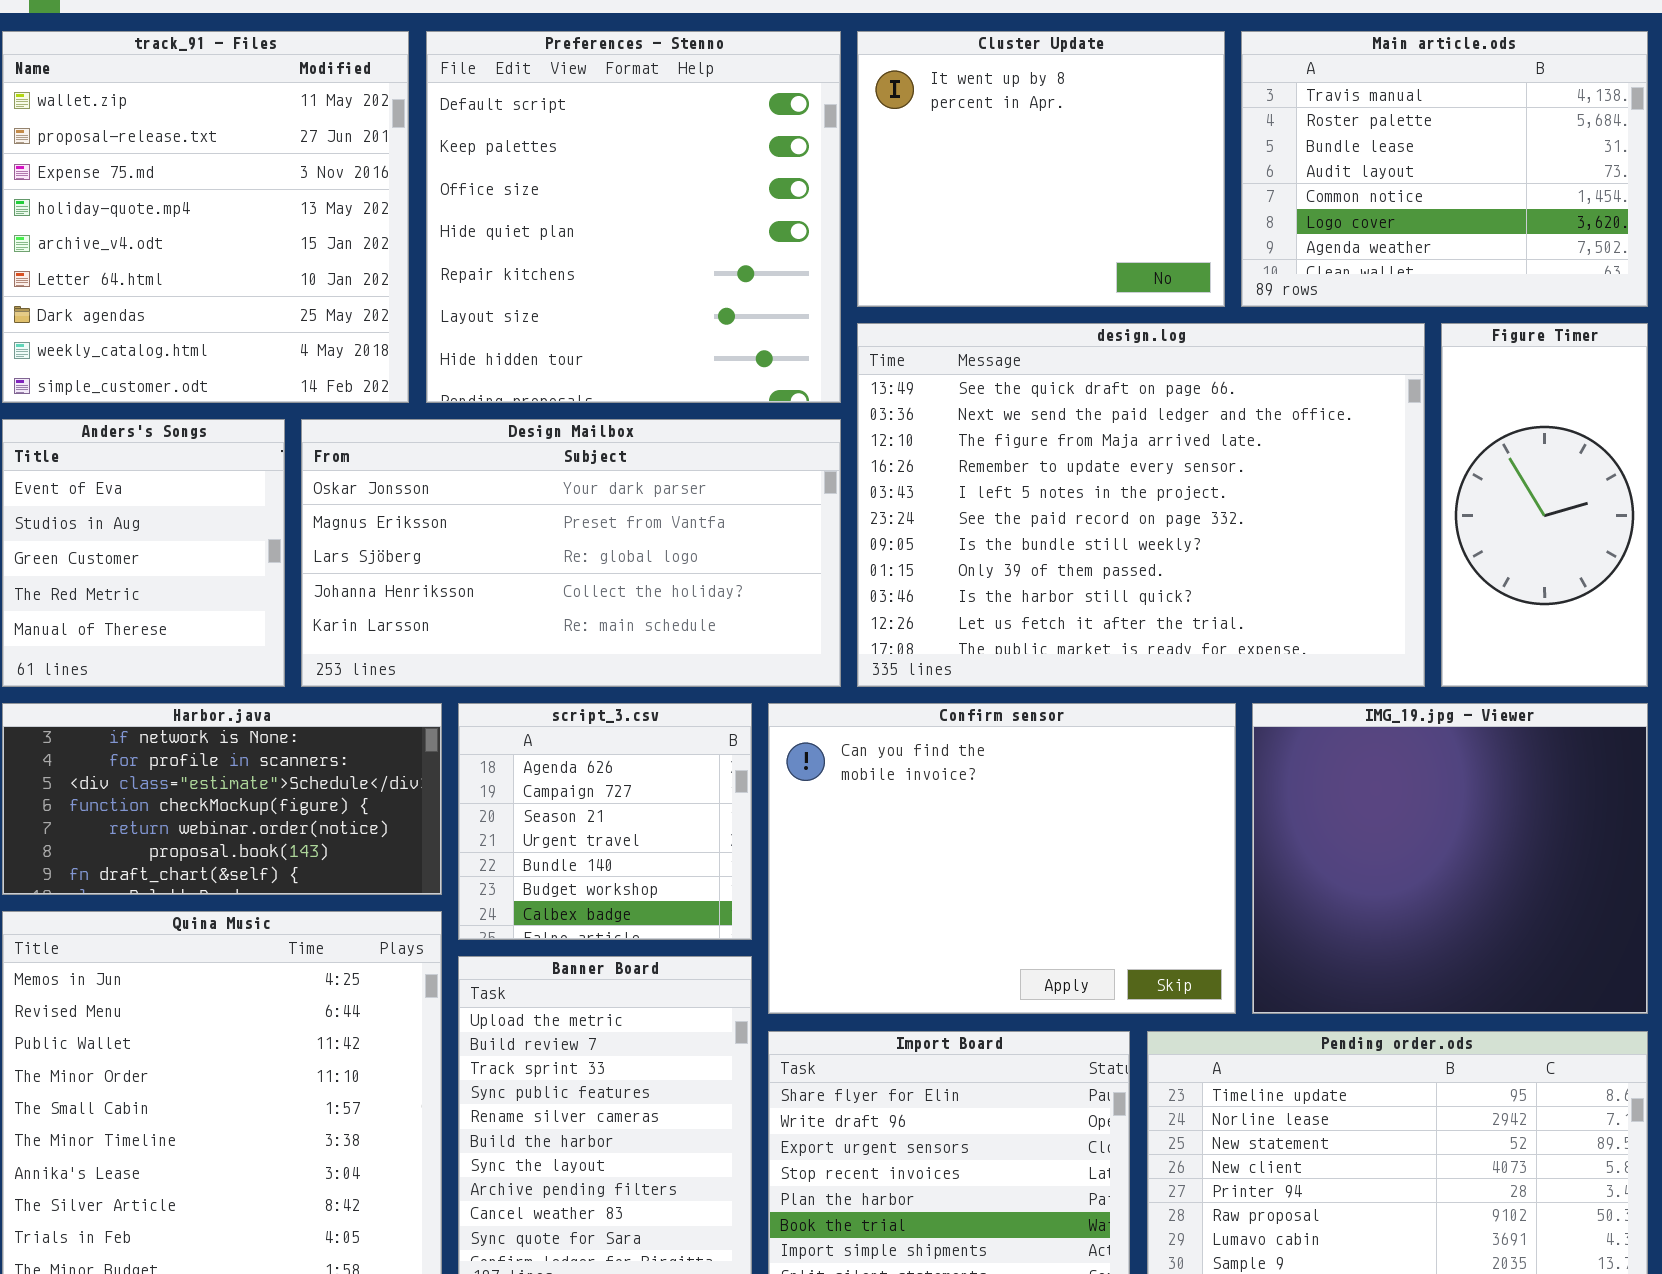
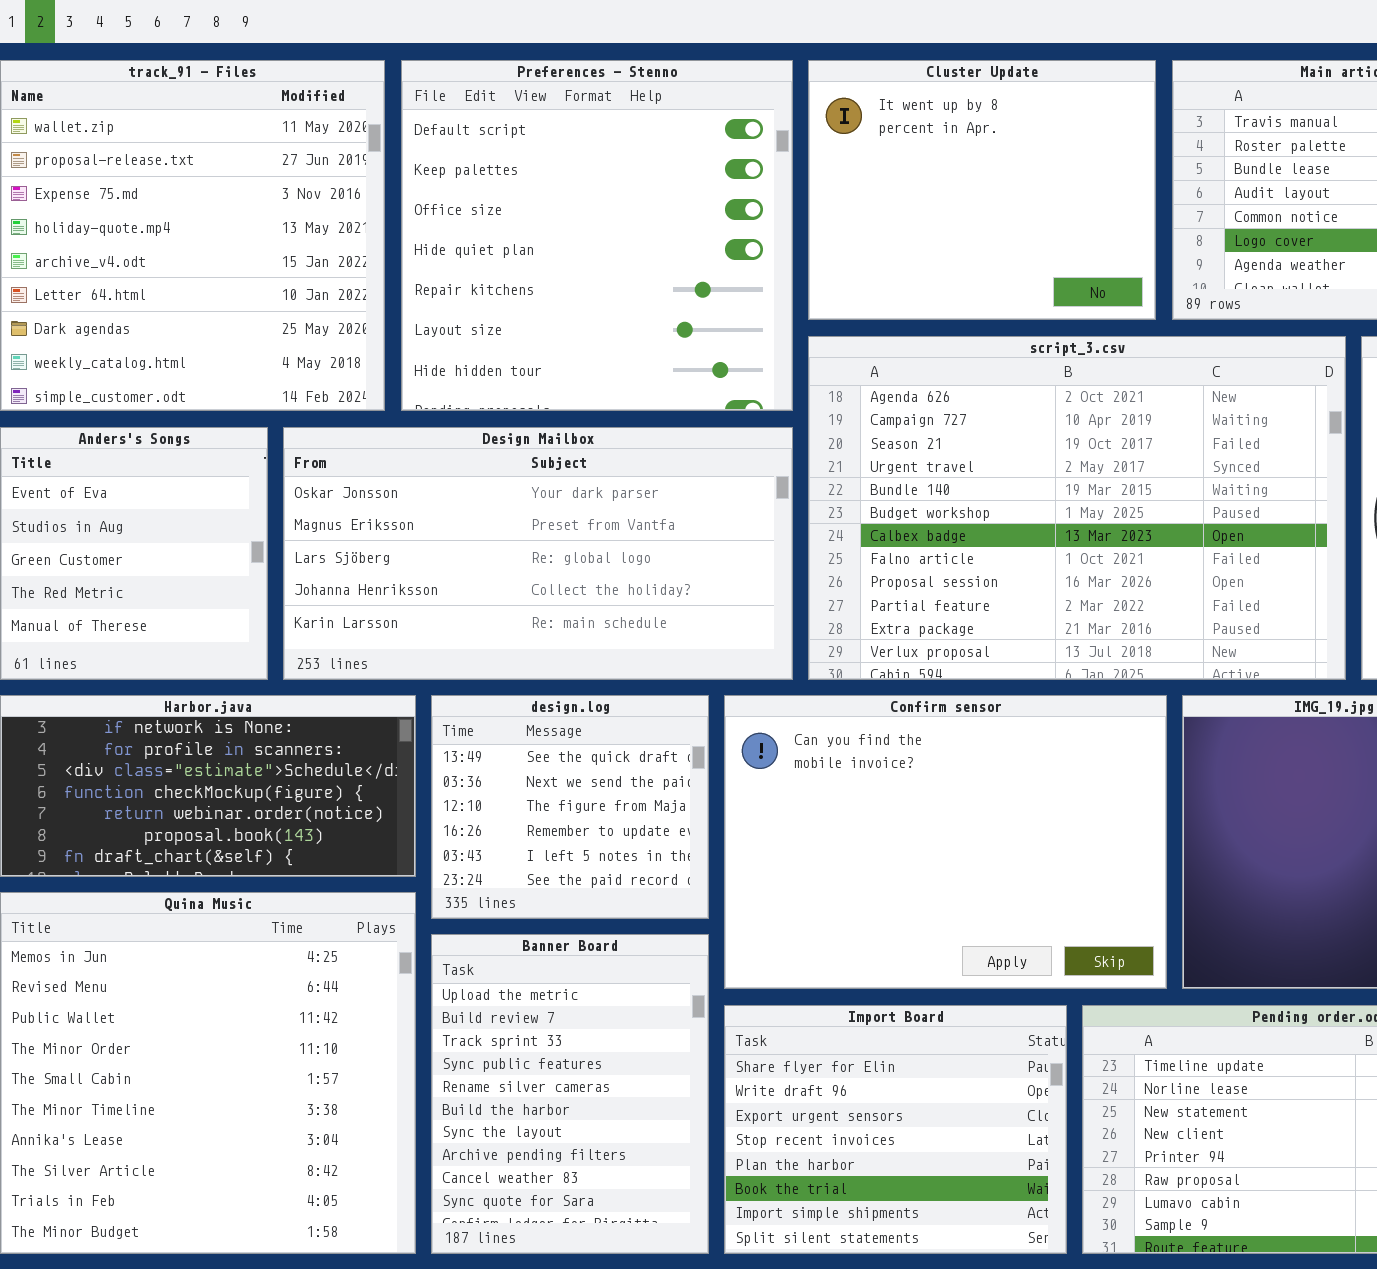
design.log: [857,323,1425,687] -> [431,695,709,919], moved, resized
script_3.csv: [458,703,752,940] -> [808,336,1346,680], moved, resized

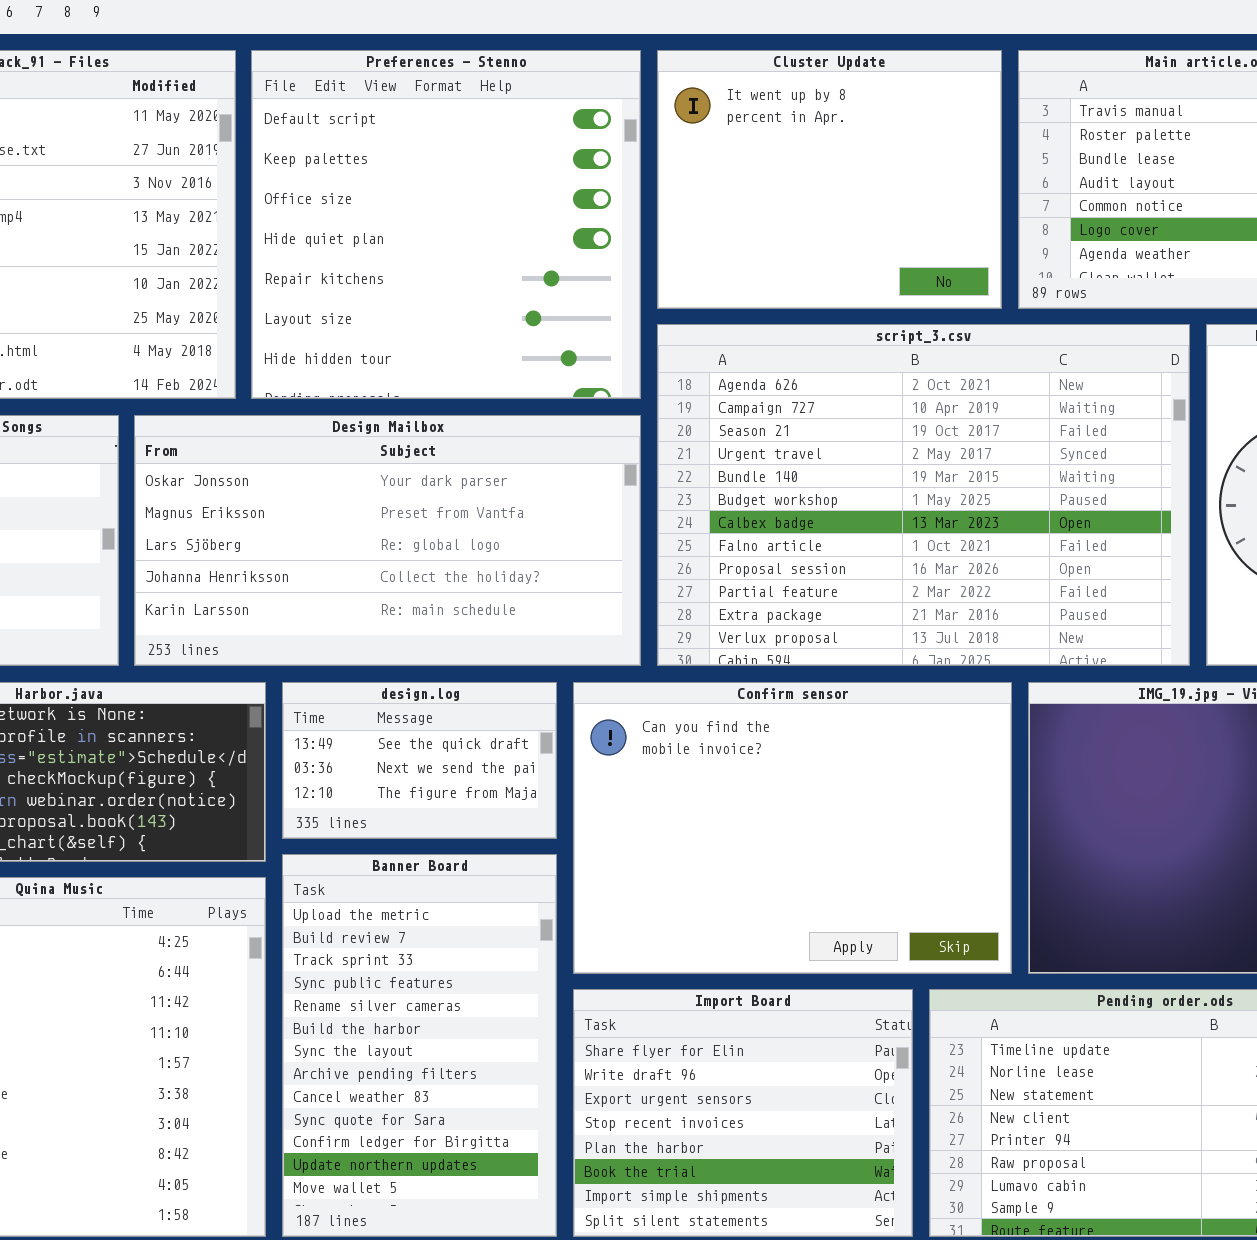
design.log: [431,695,709,919] -> [282,682,557,839], resized
Banner Board: [431,934,709,1254] -> [282,854,557,1237], resized

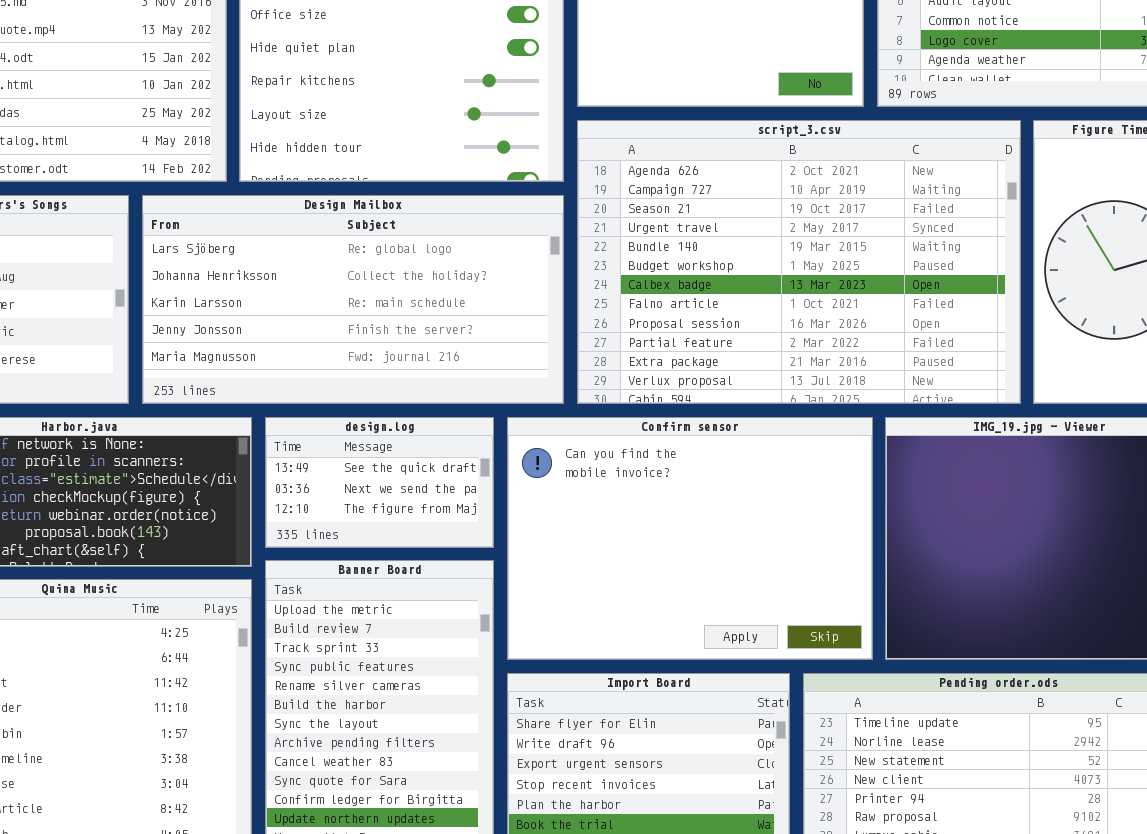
Design Mailbox: [134,415,641,666] -> [142,195,564,404], scrolled down 2 rows

